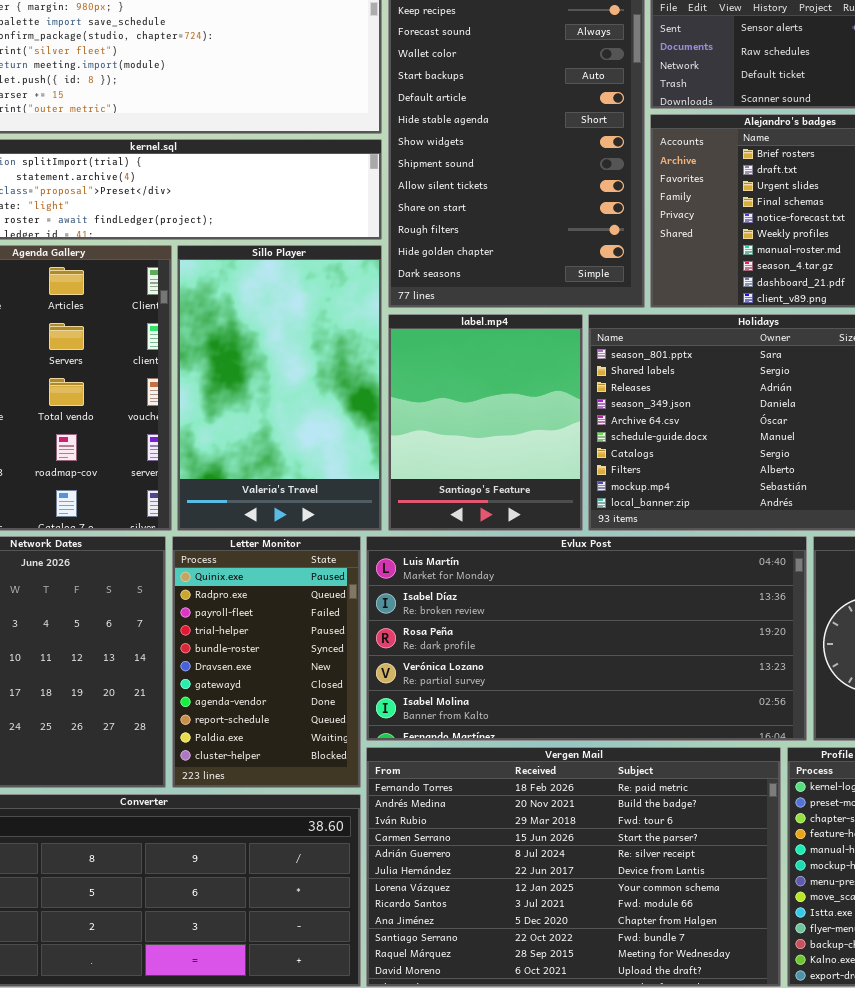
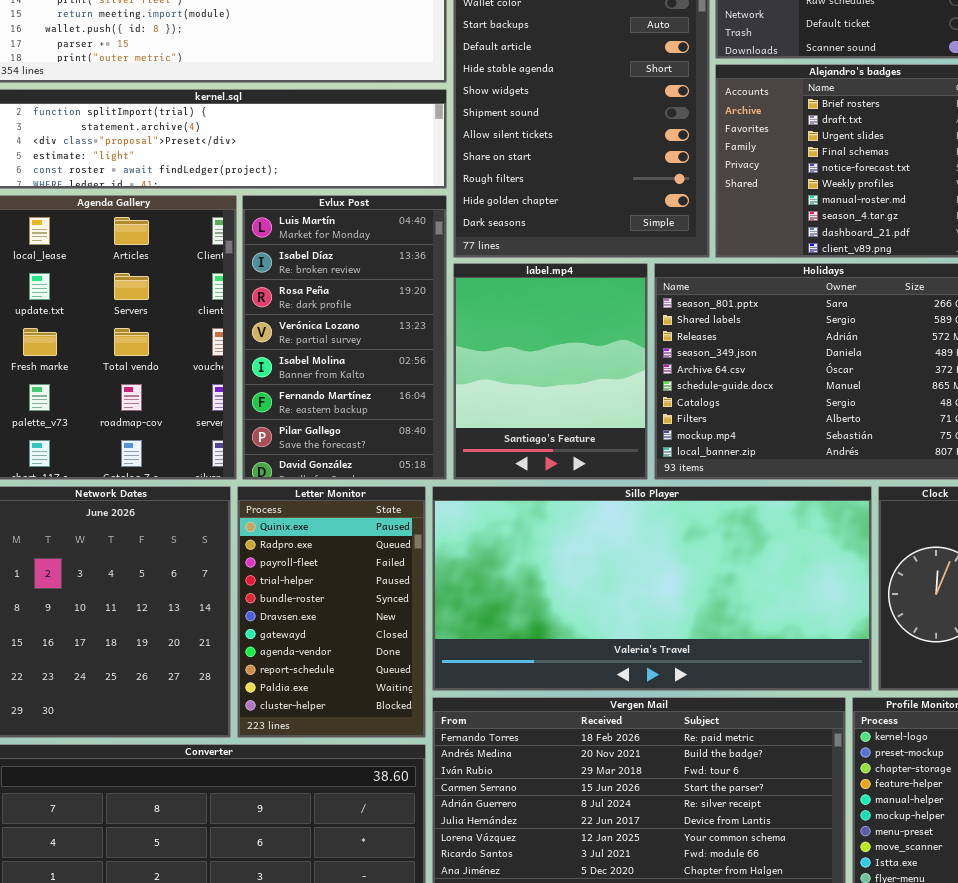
Sillo Player: [177,245,382,531] -> [432,486,872,691], moved, resized
Evlux Post: [366,536,807,741] -> [242,195,447,480], moved, resized

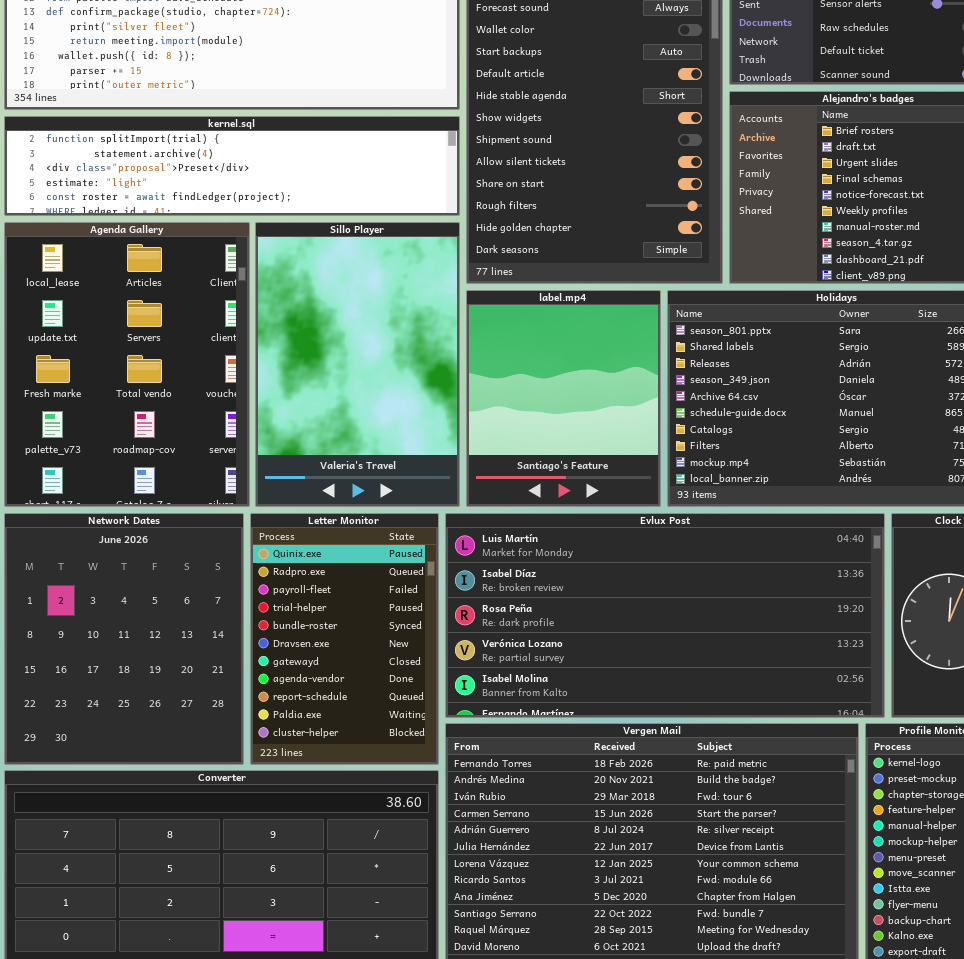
Evlux Post: [242,195,447,480] -> [445,513,885,718], moved, resized
Sillo Player: [432,486,872,691] -> [255,222,460,507], moved, resized

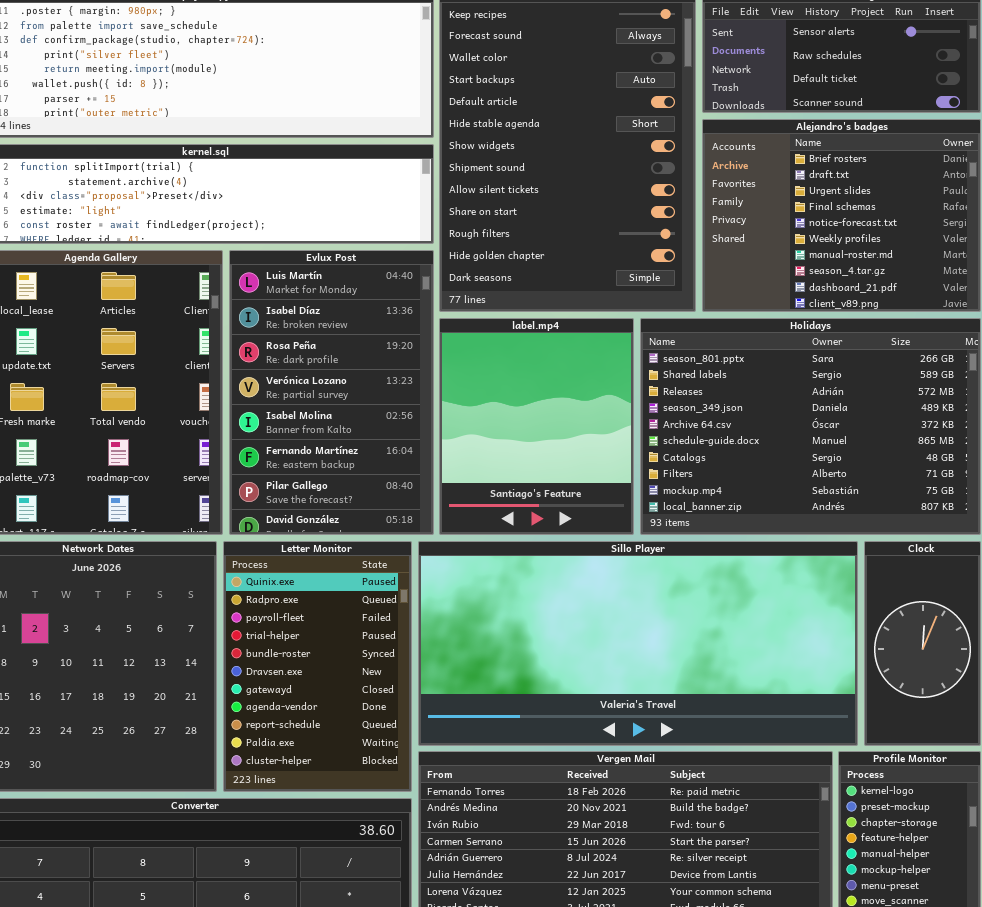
Sillo Player: [255,222,460,507] -> [418,541,858,746], moved, resized
Evlux Post: [445,513,885,718] -> [229,250,434,535], moved, resized

